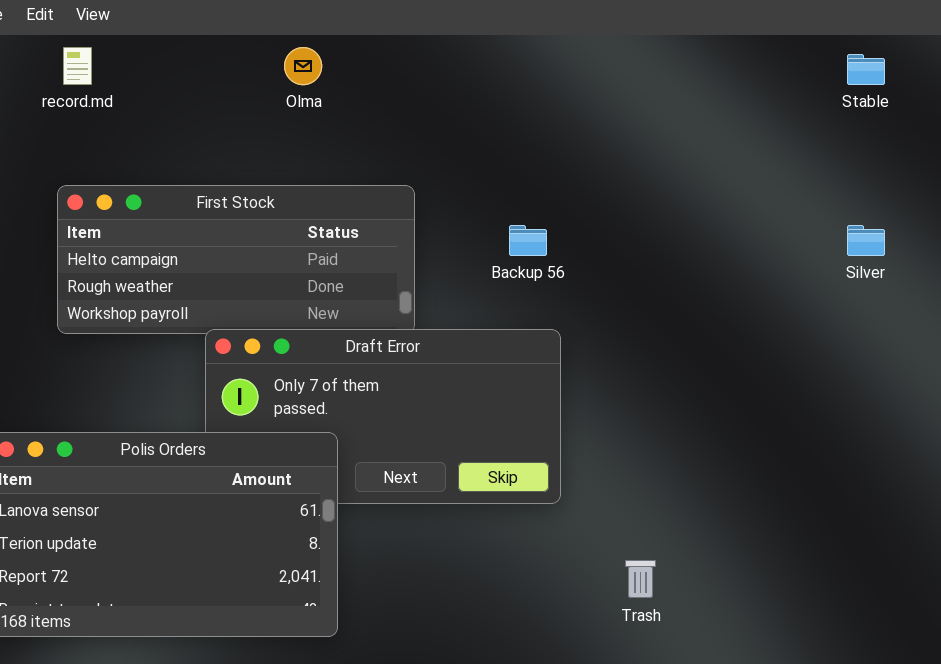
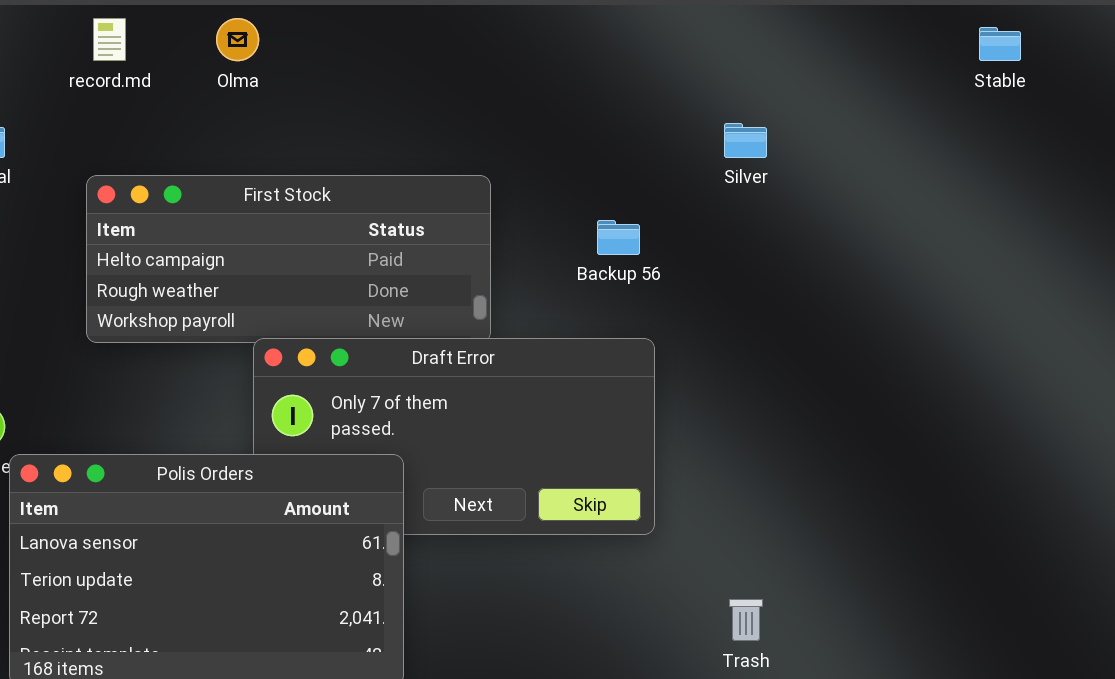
Olma: [284,47,322,85] -> [216,18,259,61], moved
Silver: [847,225,885,256] -> [724,123,767,158], moved

